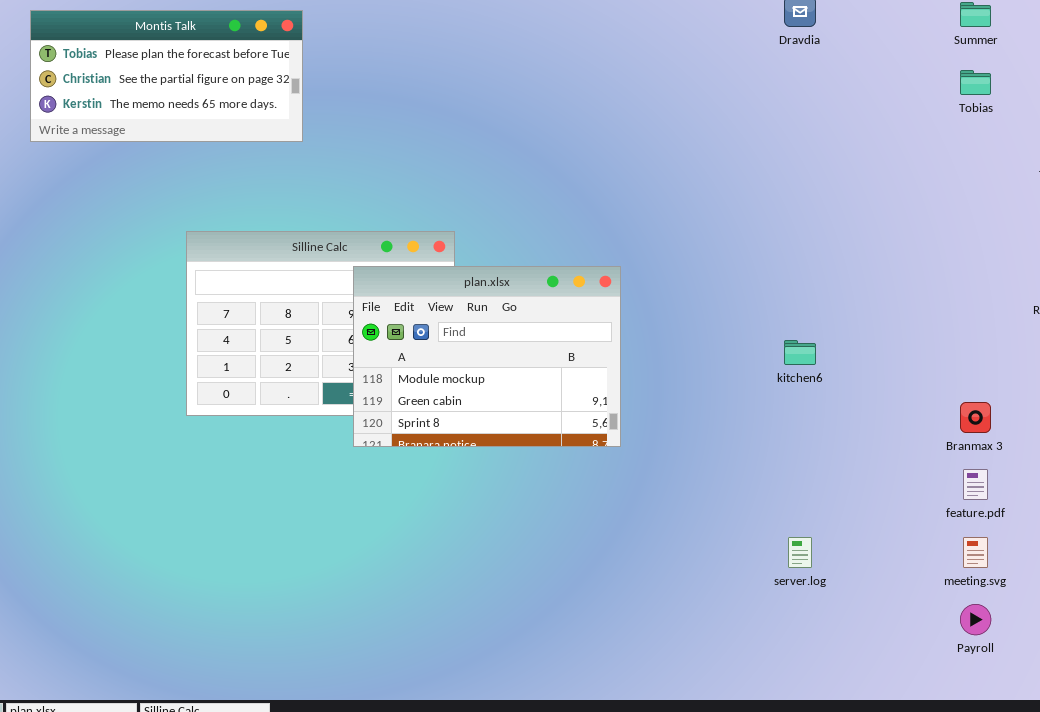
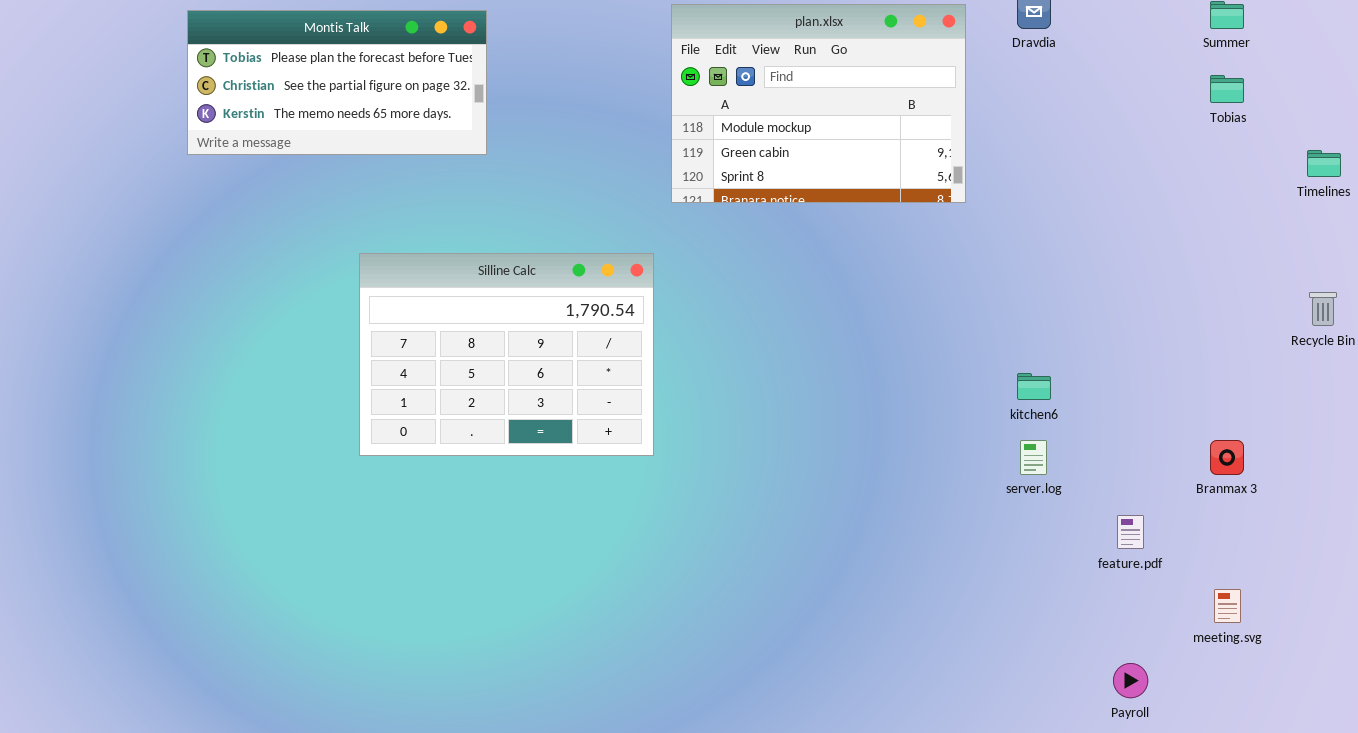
plan.xlsx: [353,266,621,447] -> [671,4,966,203], moved
feature.pdf: [963,469,988,500] -> [1117,515,1144,549], moved
server.log: [788,537,812,568] -> [1020,440,1047,475], moved
Payroll: [960,604,991,635] -> [1113,663,1148,698], moved

